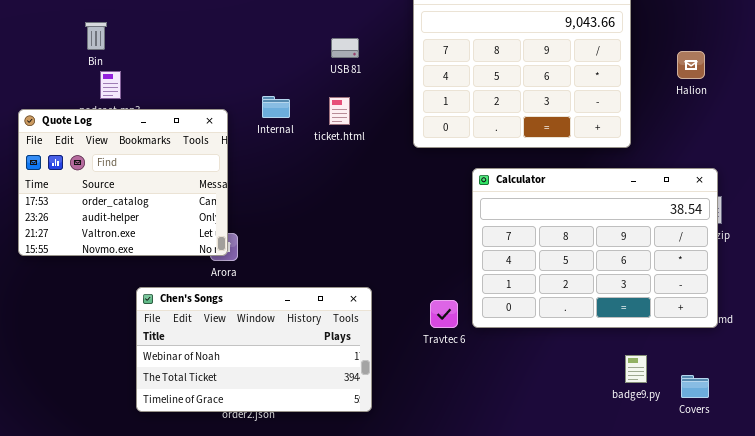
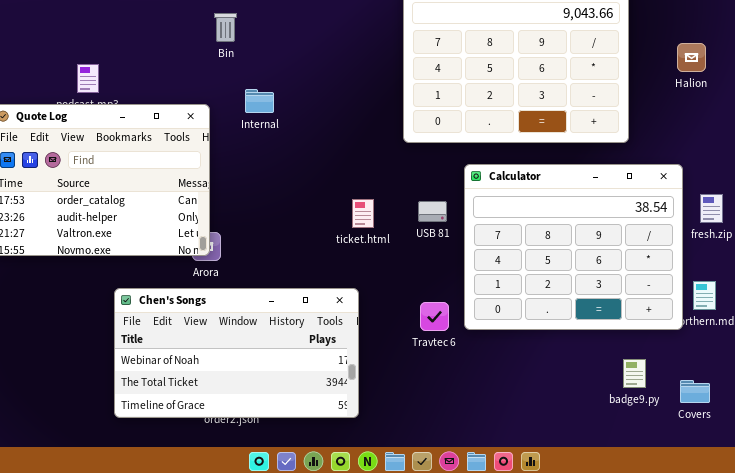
Bin: [85,22,107,50] -> [214,13,237,42], moved
USB 81: [331,38,359,58] -> [418,201,447,222], moved
ticket.html: [329,97,350,125] -> [352,199,374,228], moved
Calculator: [472,168,718,328] -> [464,164,683,330], resized

